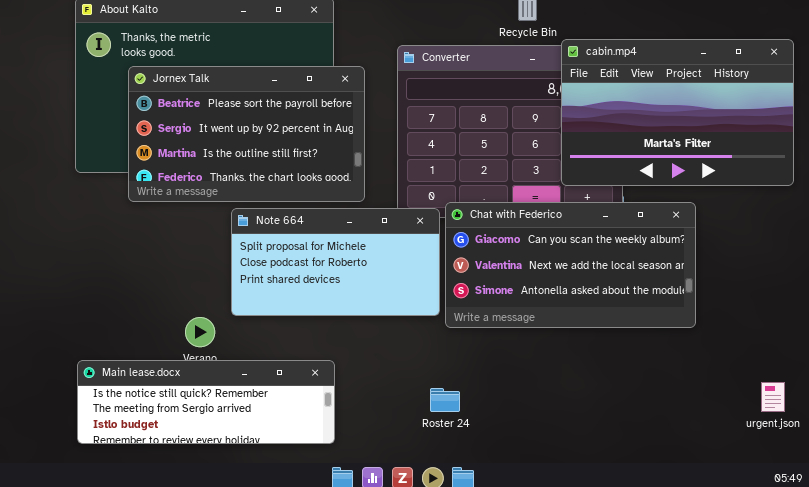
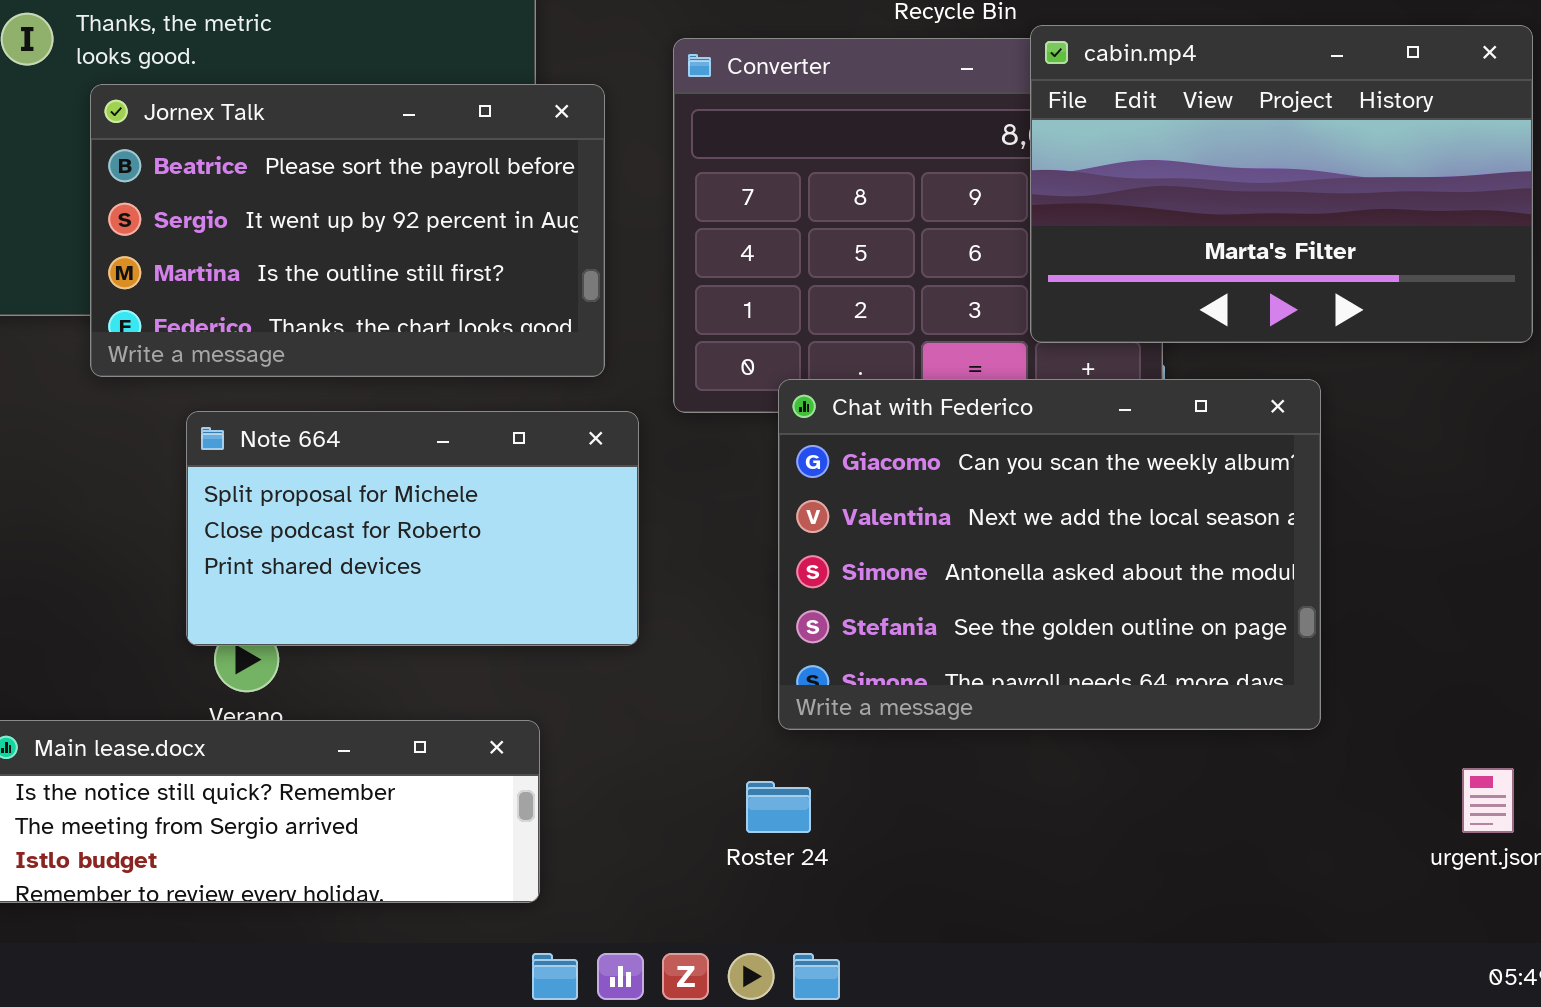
Chat with Federico: [445,202,696,328] -> [778,379,1321,730], resized
Note 664: [231,208,440,316] -> [186,411,639,646], moved

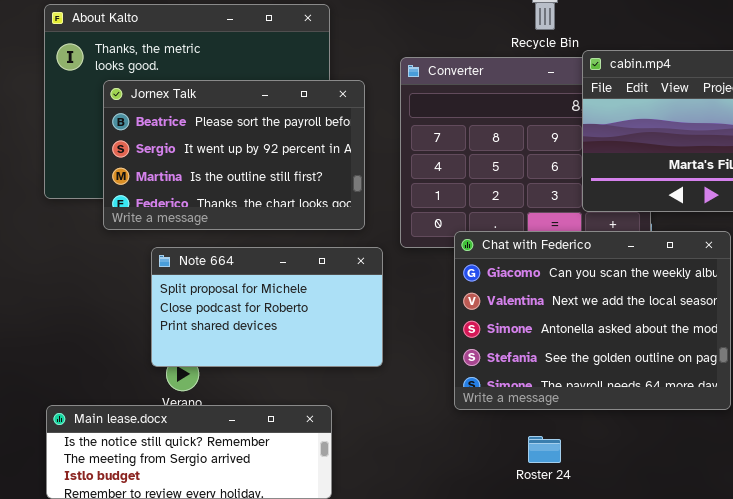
Roster 24: [746,781,811,833] -> [528,436,561,463], moved

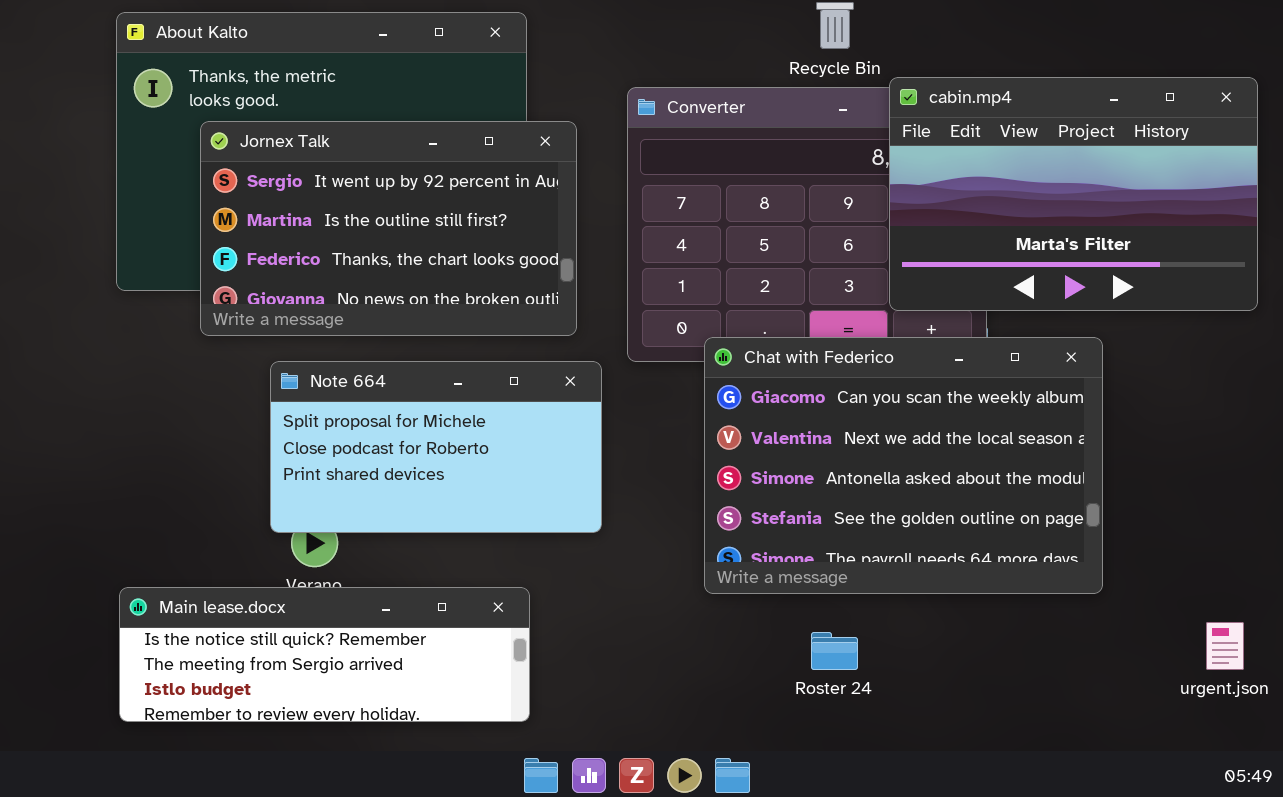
Jornex Talk: [103,80,365,230] -> [200,121,577,336], scrolled down 1 row

